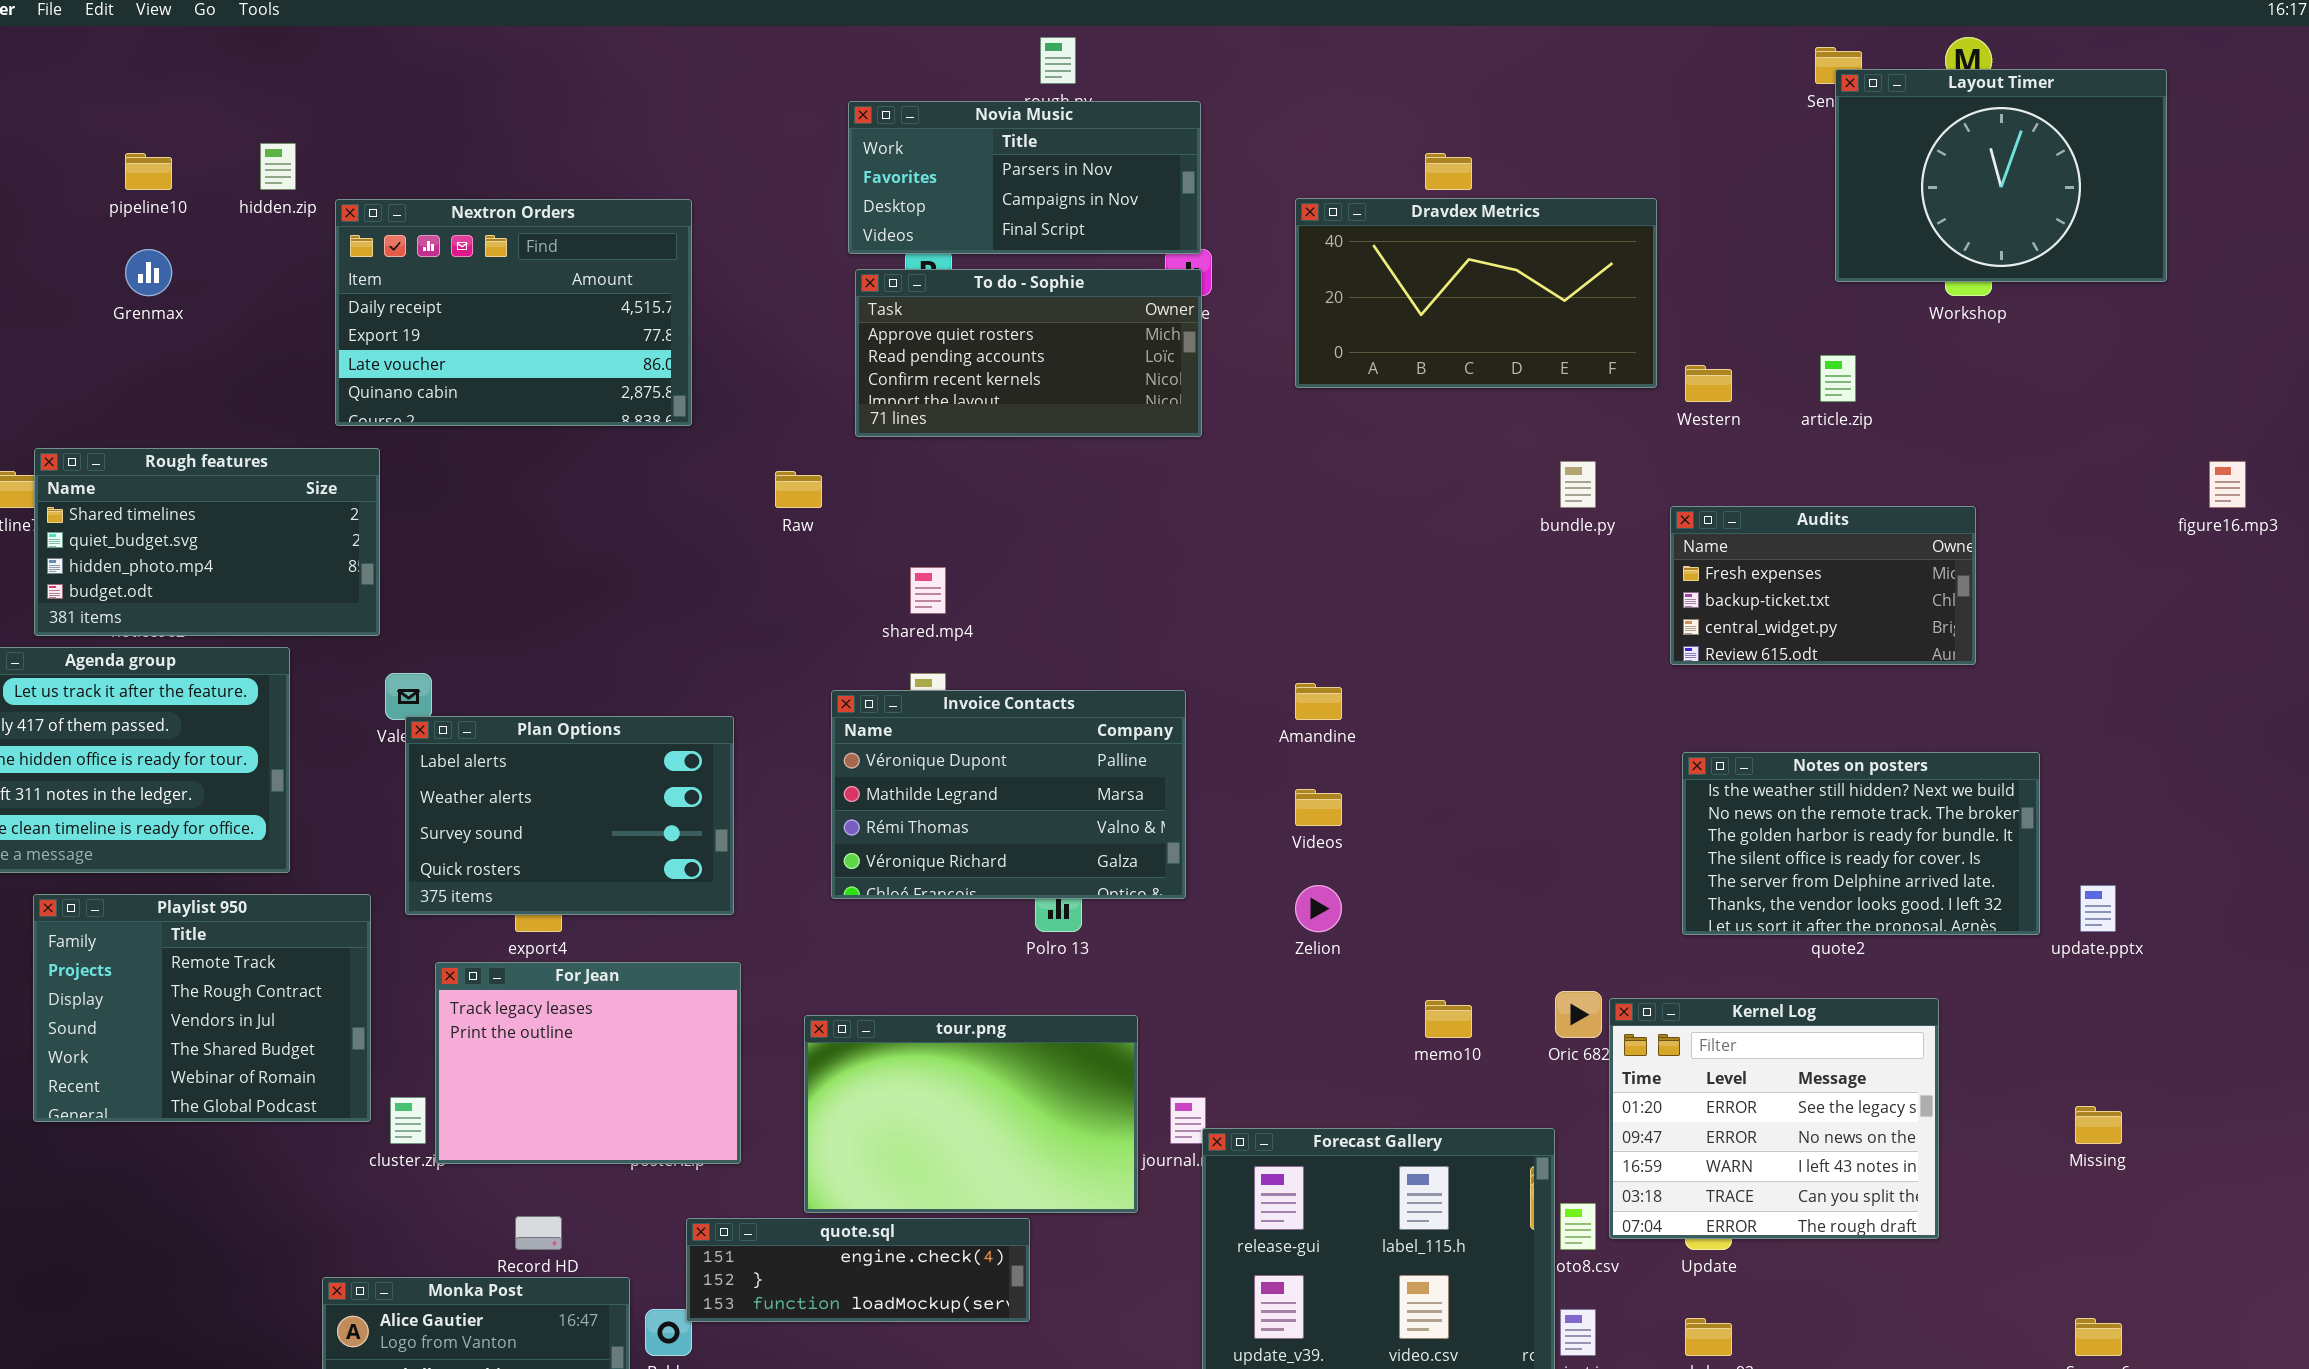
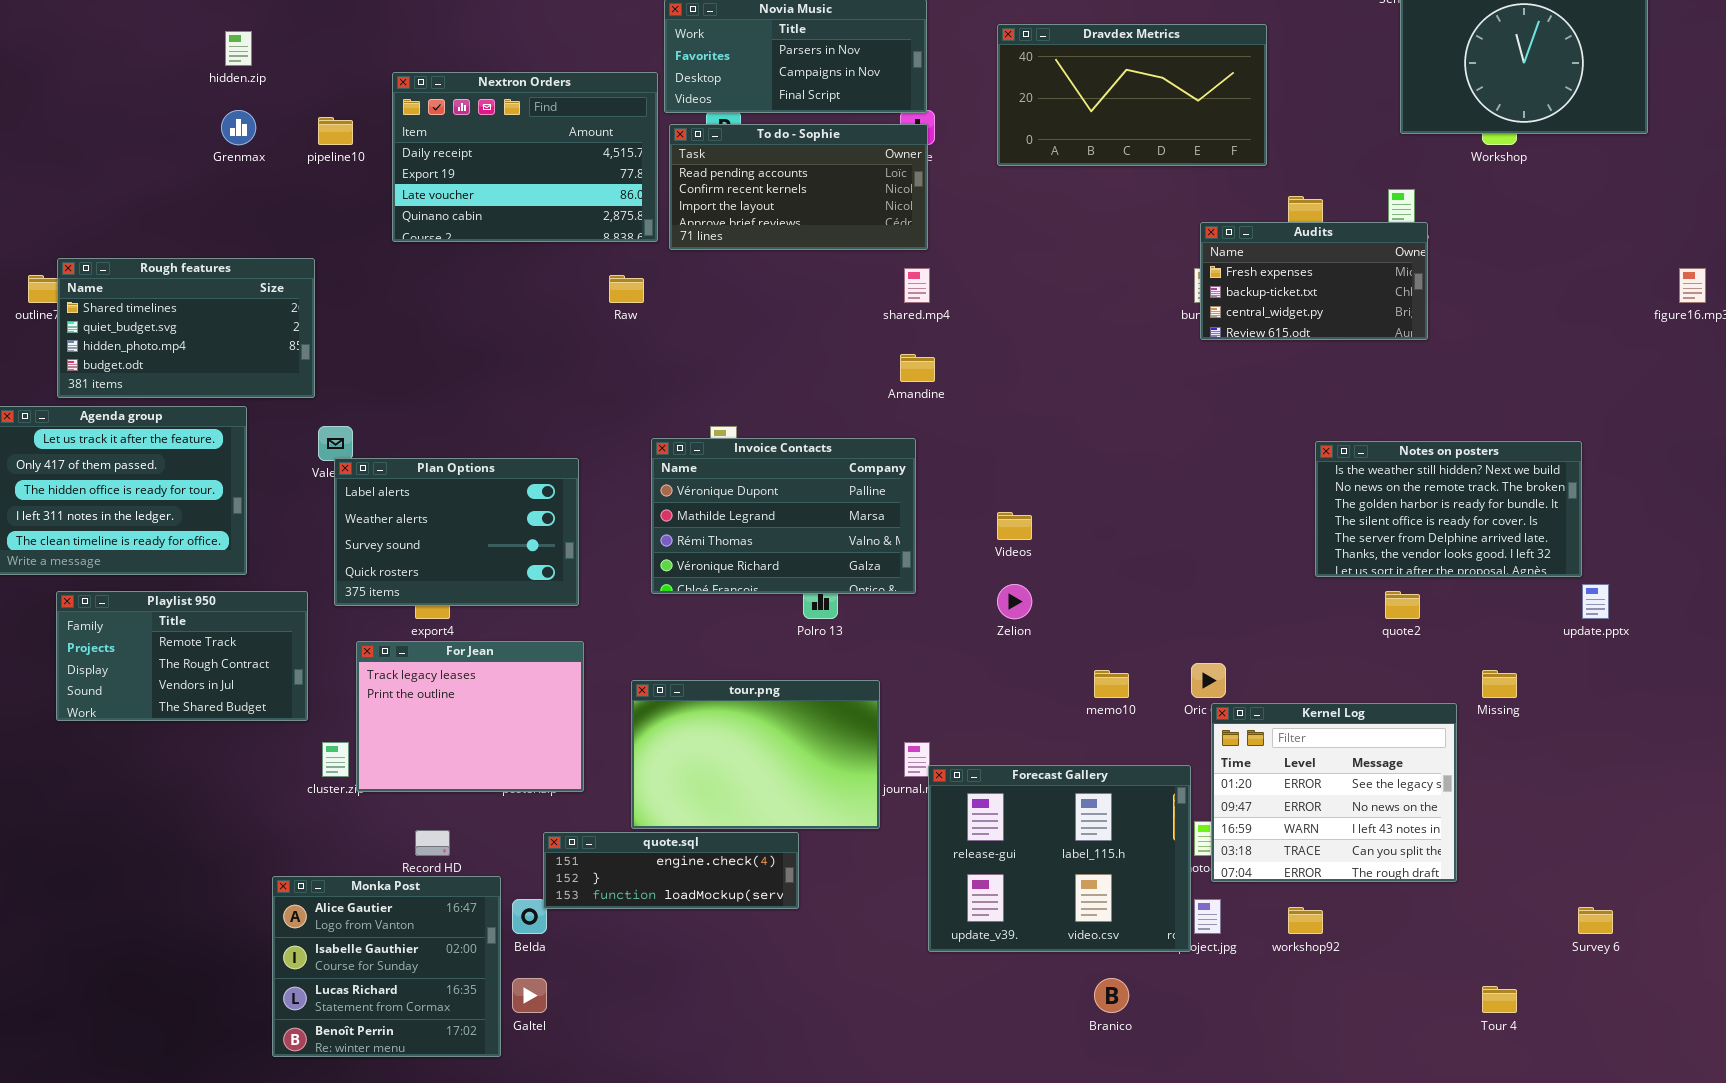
pipeline10: [125,153,172,190] -> [318,117,353,145], moved
Dravdex Metrics: [1295,198,1657,388] -> [997,24,1267,166], moved
Nextron Orders: [335,199,692,426] -> [392,72,658,242], moved
Grenmax: [125,249,172,296] -> [221,110,256,145], moved
To do - Sophie: [855,269,1202,437] -> [669,124,928,250], scrolled down 1 row
Audits: [1670,506,1976,665] -> [1200,222,1428,340], moved
shared.mp4: [910,567,946,614] -> [904,268,930,303], moved
Amandine: [1295,683,1342,720] -> [900,354,935,382], moved
Notes on posters: [1682,752,2040,935] -> [1315,441,1582,577], moved
Playlist 950: [33,894,371,1122] -> [56,591,308,721], resized
Kernel Log: [1609,998,1939,1239] -> [1211,703,1457,882], moved
Missing: [2075,1106,2122,1144] -> [1482,670,1517,698], moved

